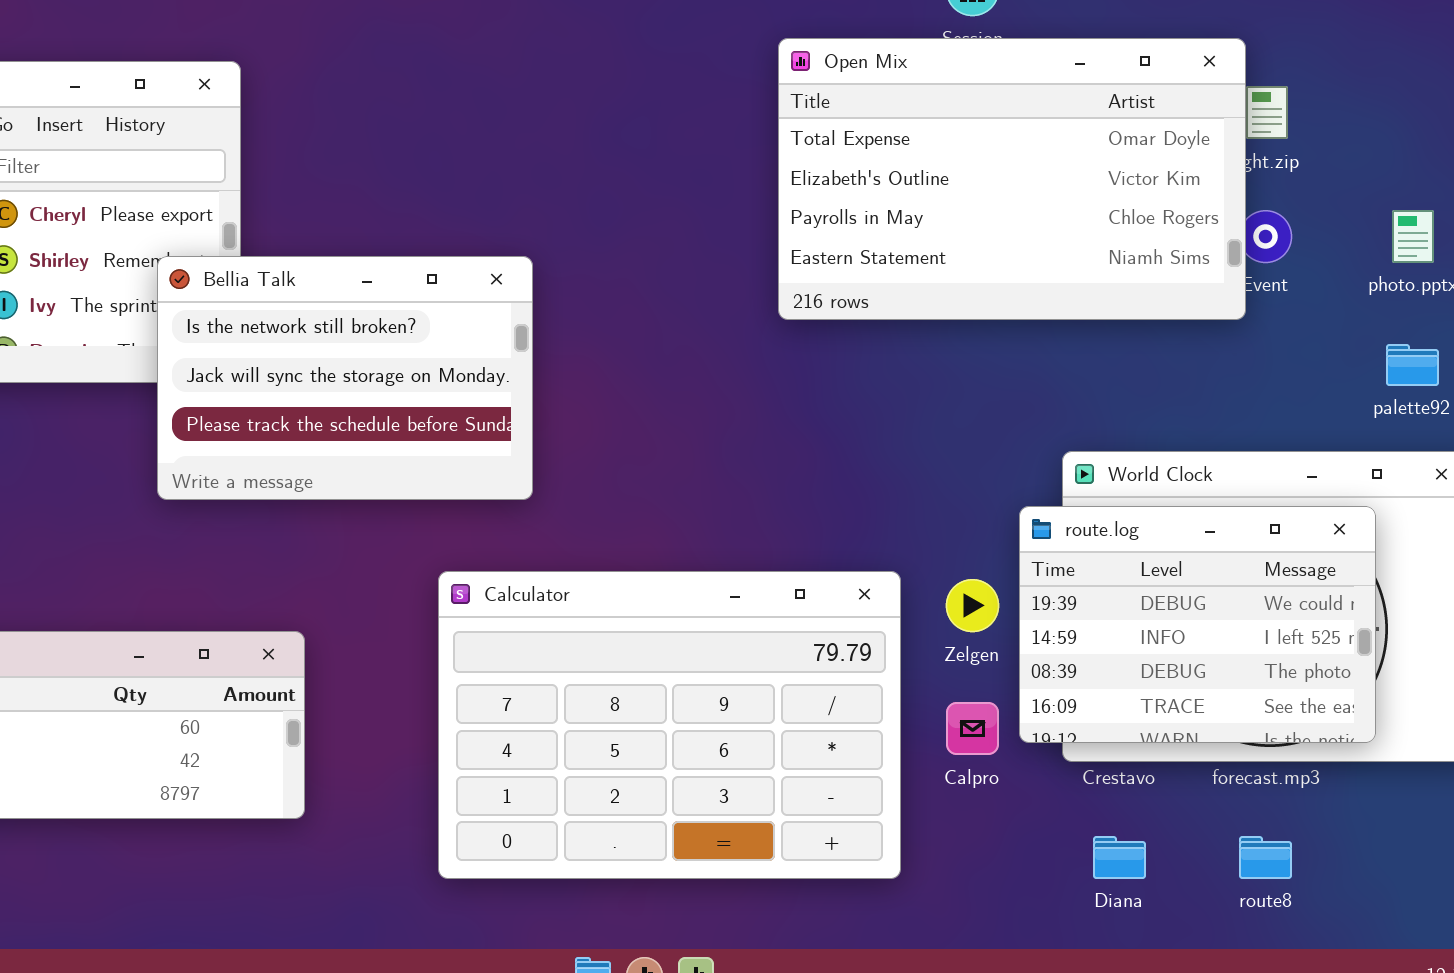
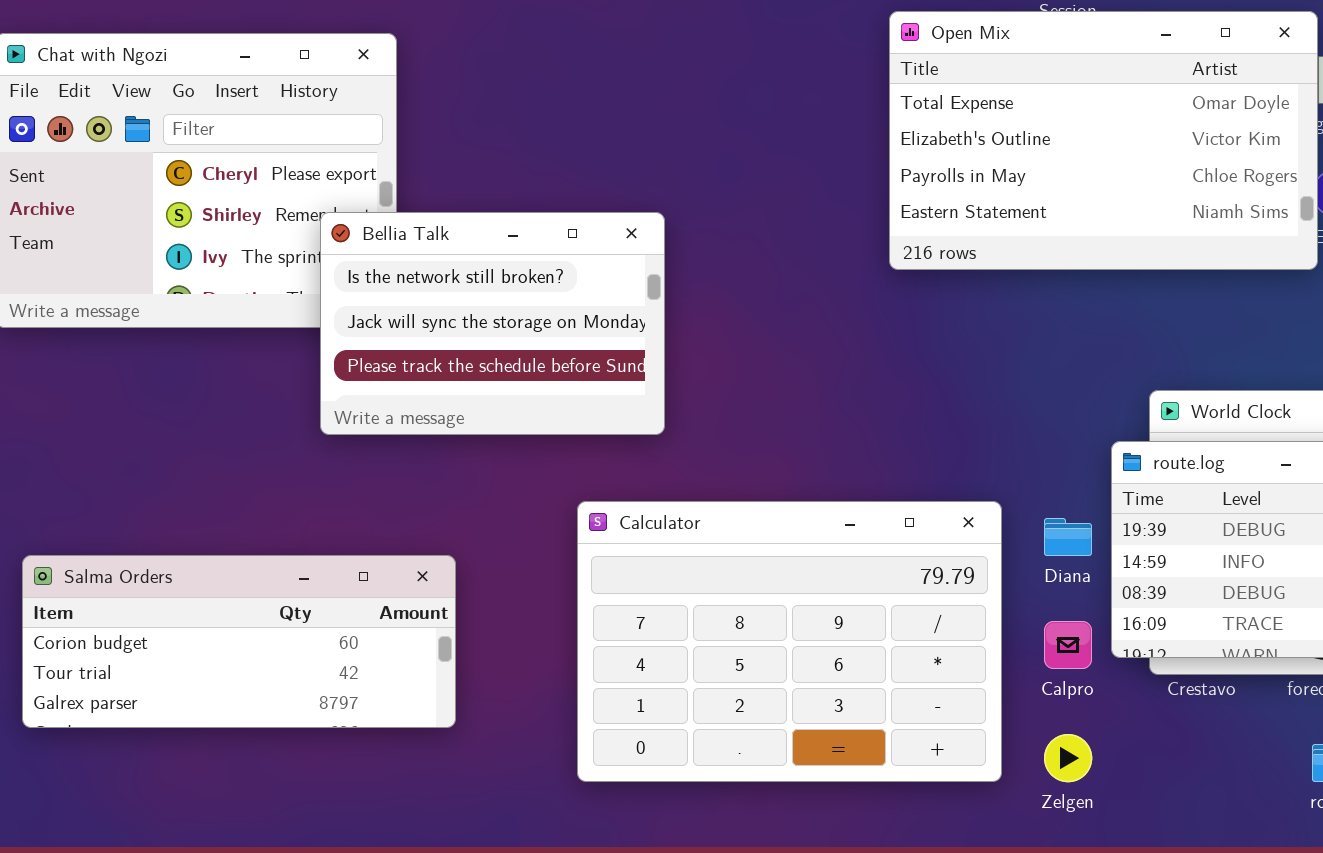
Zelgen: [946,579,999,632] -> [1044,734,1092,782], moved
Diana: [1093,836,1146,879] -> [1044,518,1092,556], moved

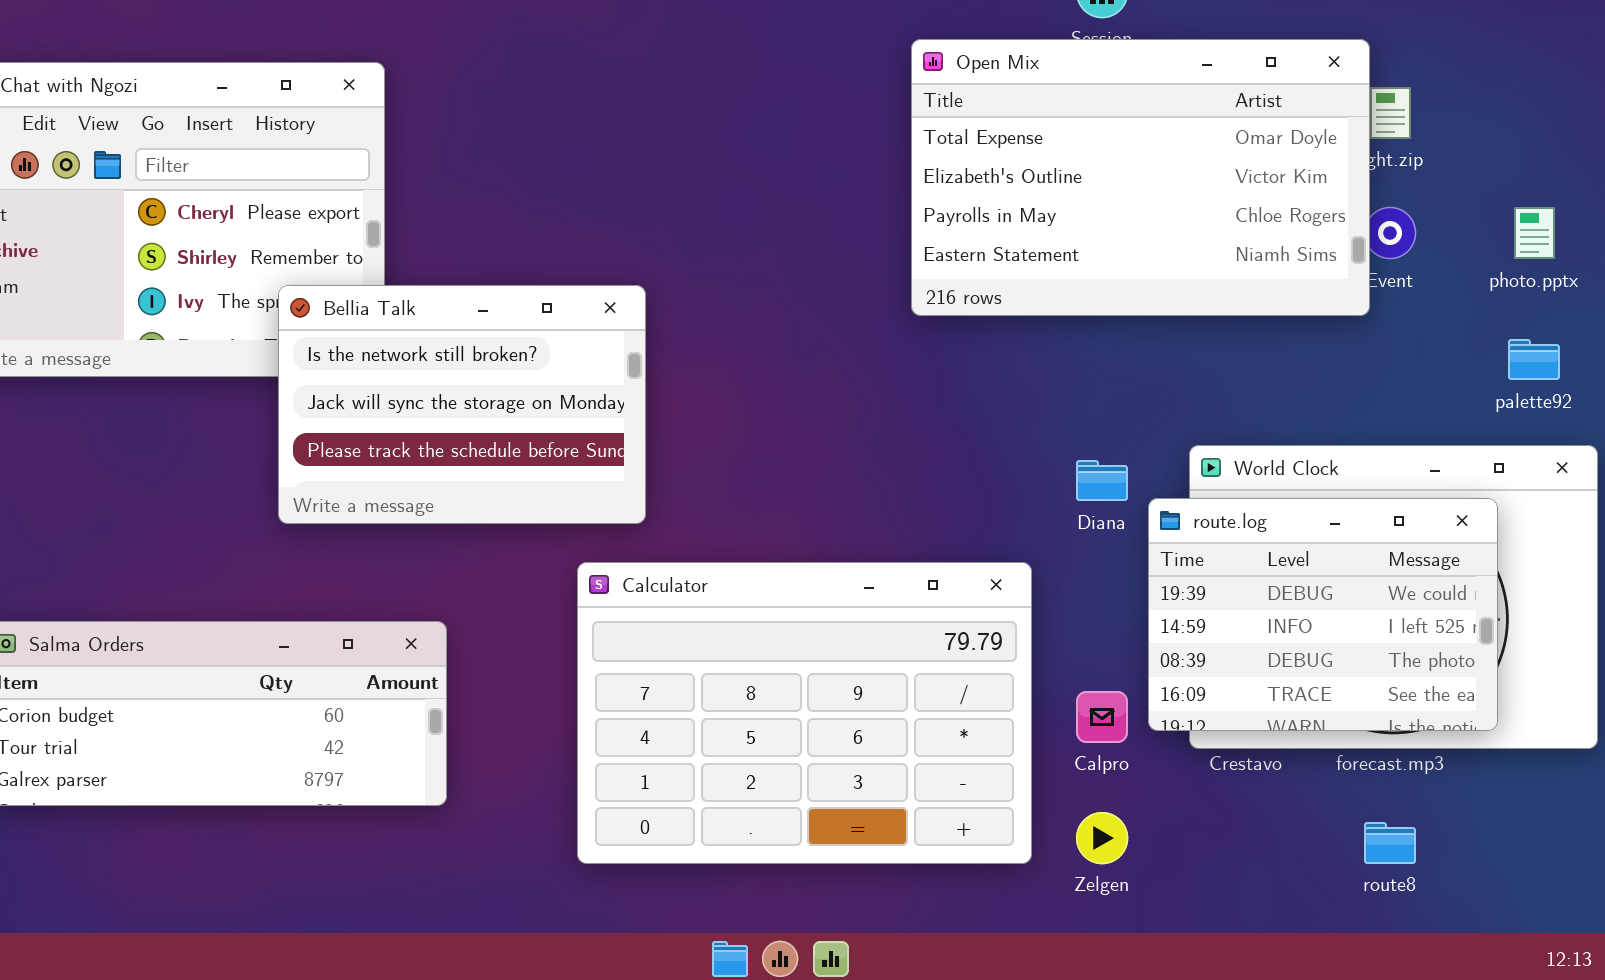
Bellia Talk: [320,212,665,435] -> [278,285,646,524], moved
Diana: [1044,518,1092,556] -> [1076,460,1128,501], moved

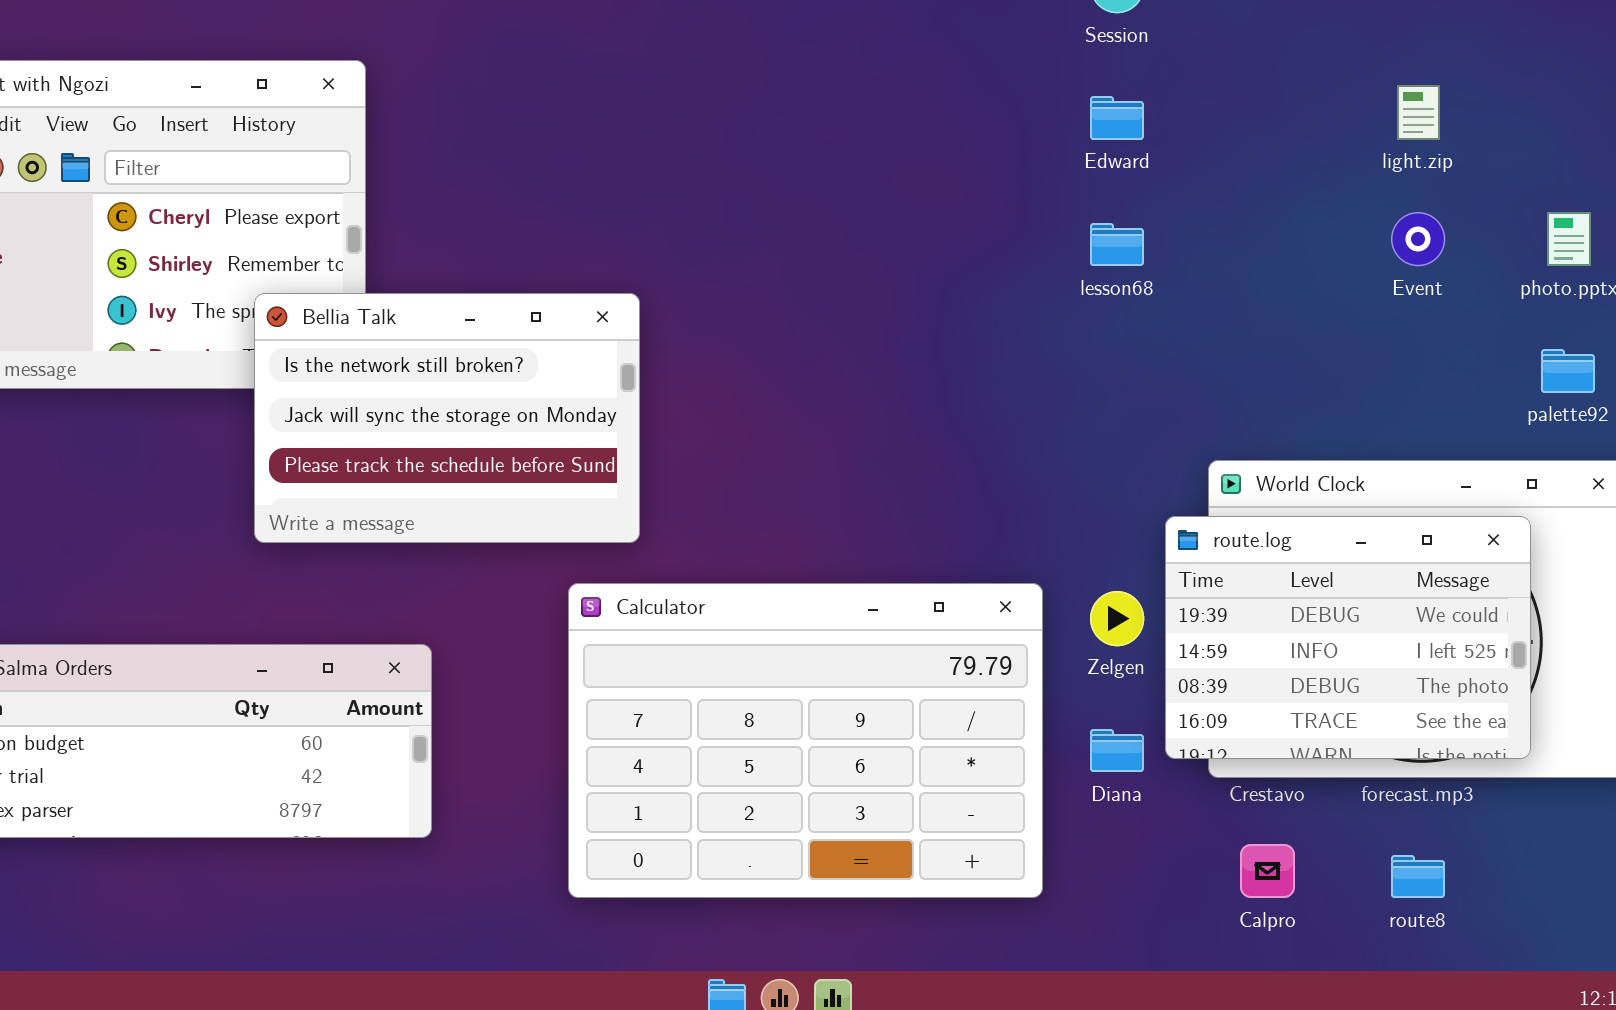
Open Mix: [911,39,1370,316] -> none, closed
Diana: [1076,460,1128,501] -> [1090,729,1144,772], moved
Calpro: [1076,691,1128,743] -> [1240,844,1295,898], moved
Zelgen: [1076,812,1128,864] -> [1090,591,1144,646], moved

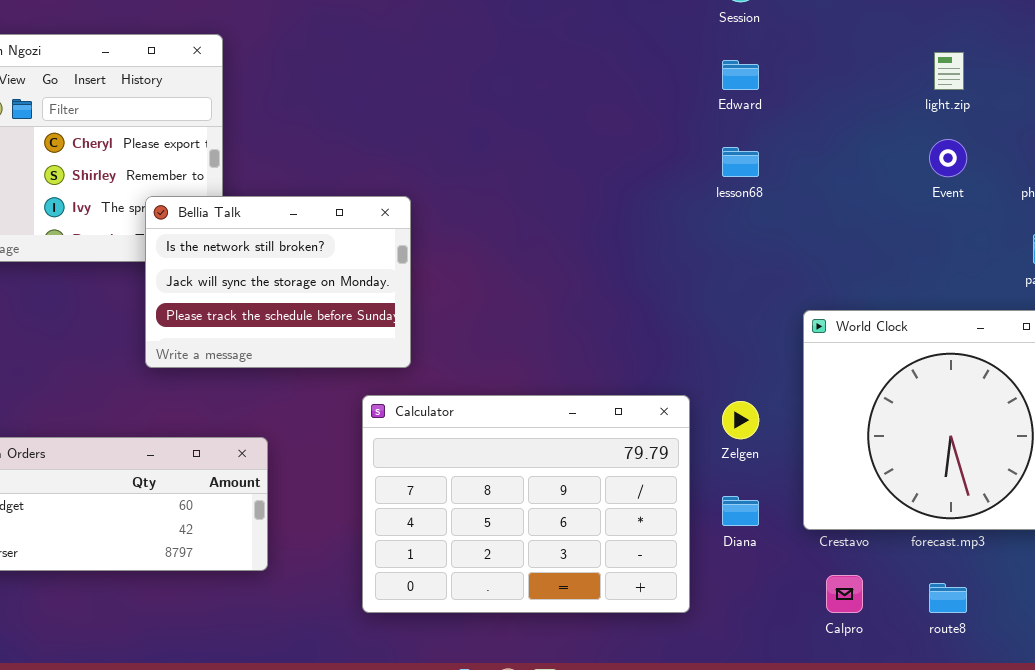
route.log: [1165,516,1531,759] -> none, closed

